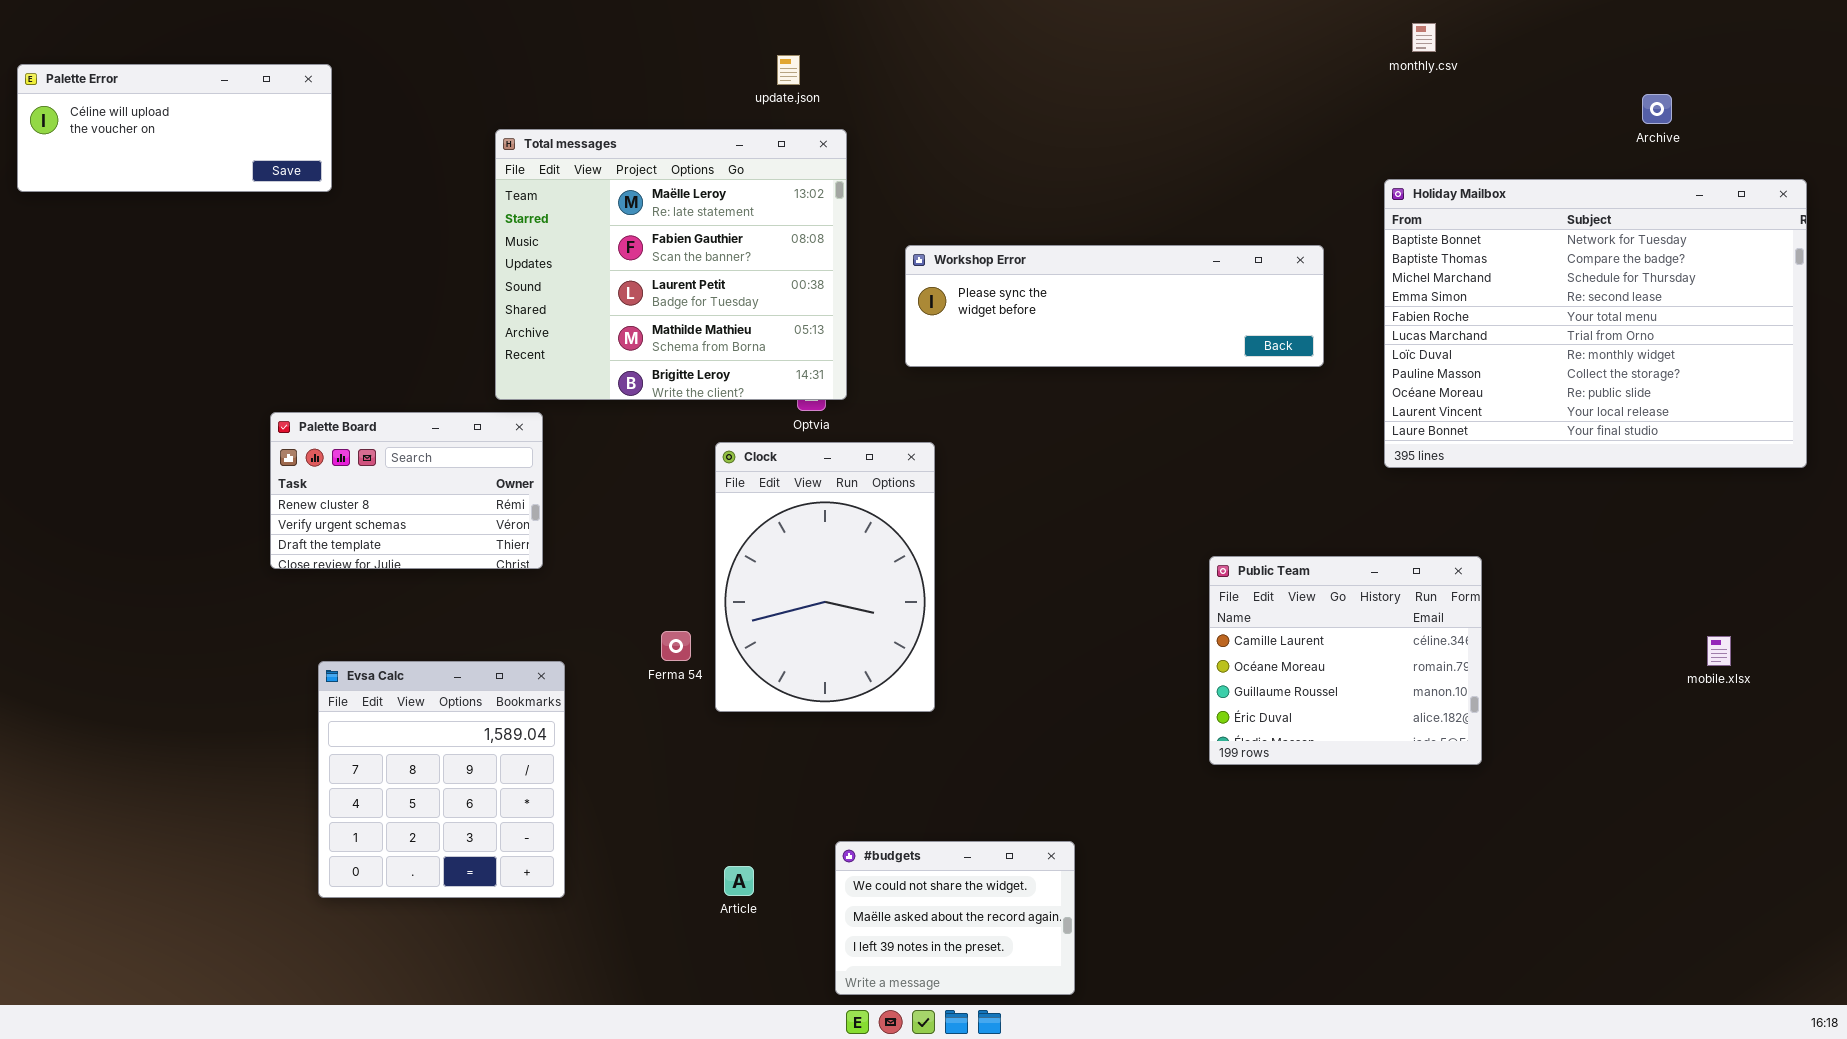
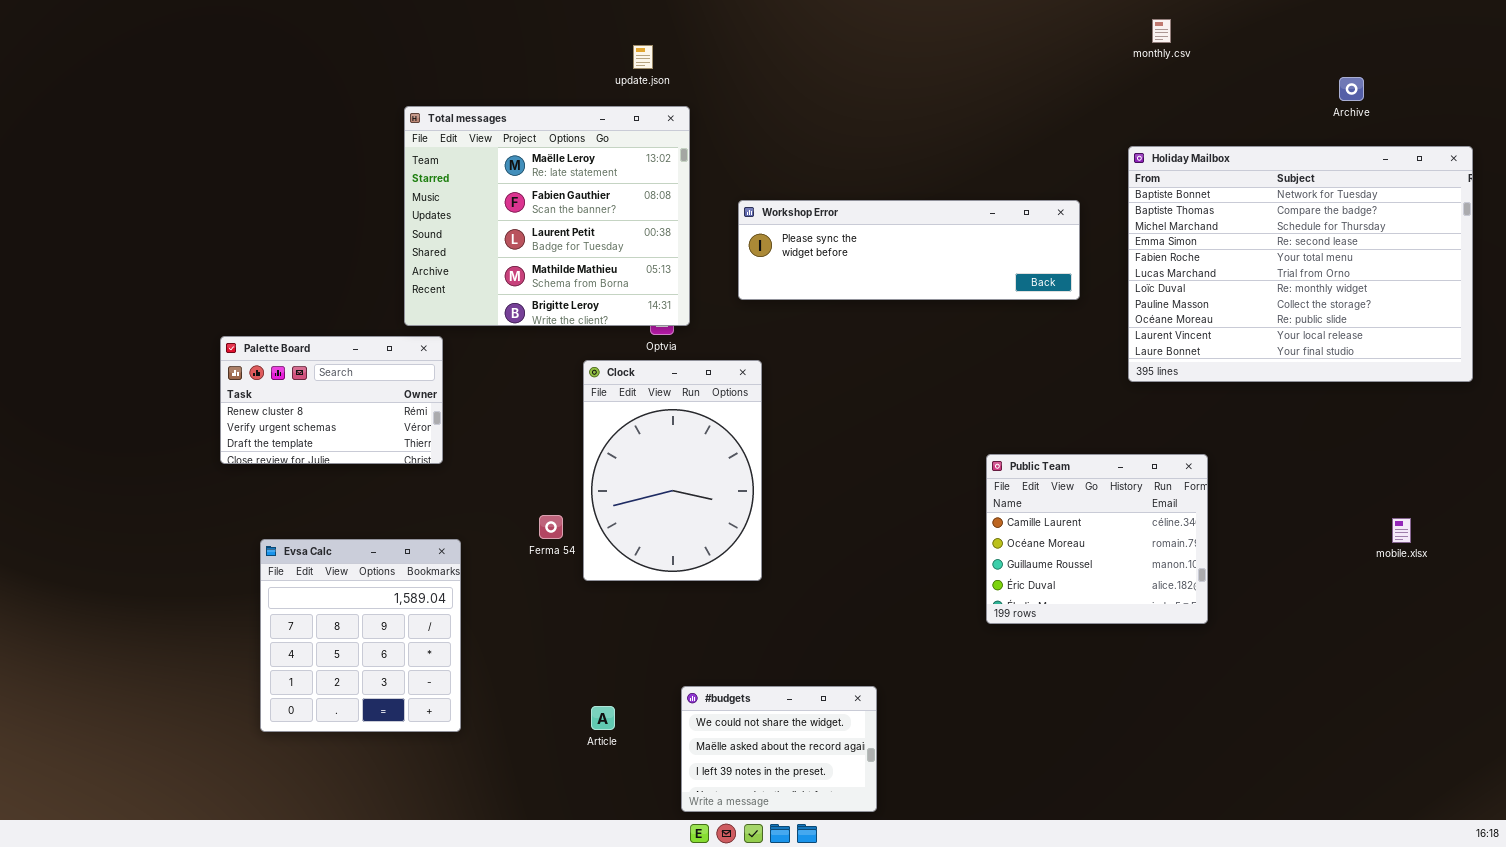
Palette Error: [17,64,332,192] -> none, closed

